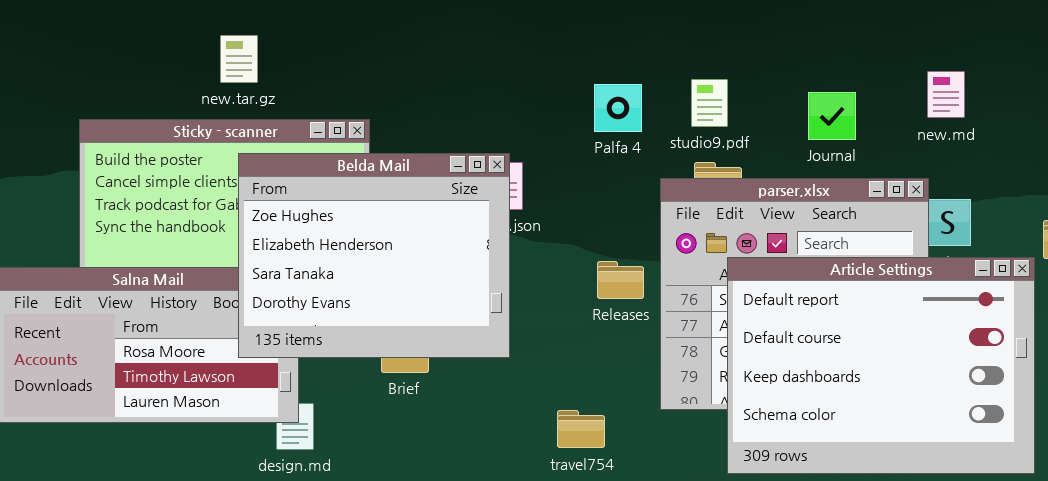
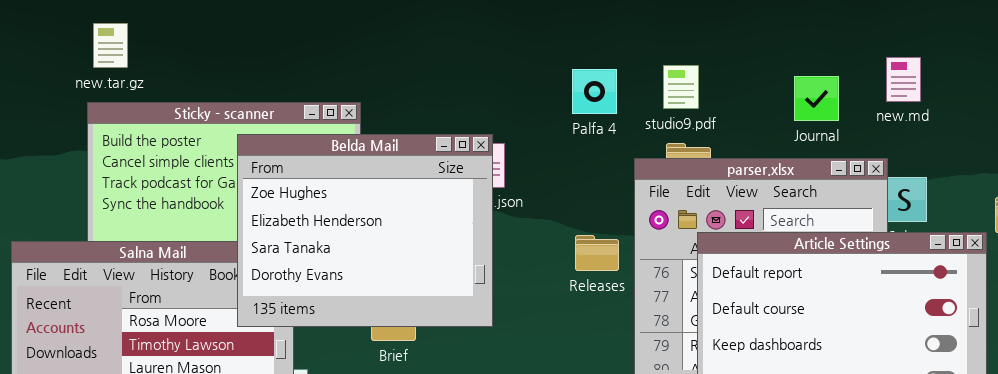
new.tar.gz: [220,35,258,83] -> [93,23,128,68], moved
Journal: [808,92,856,140] -> [794,76,839,121], moved

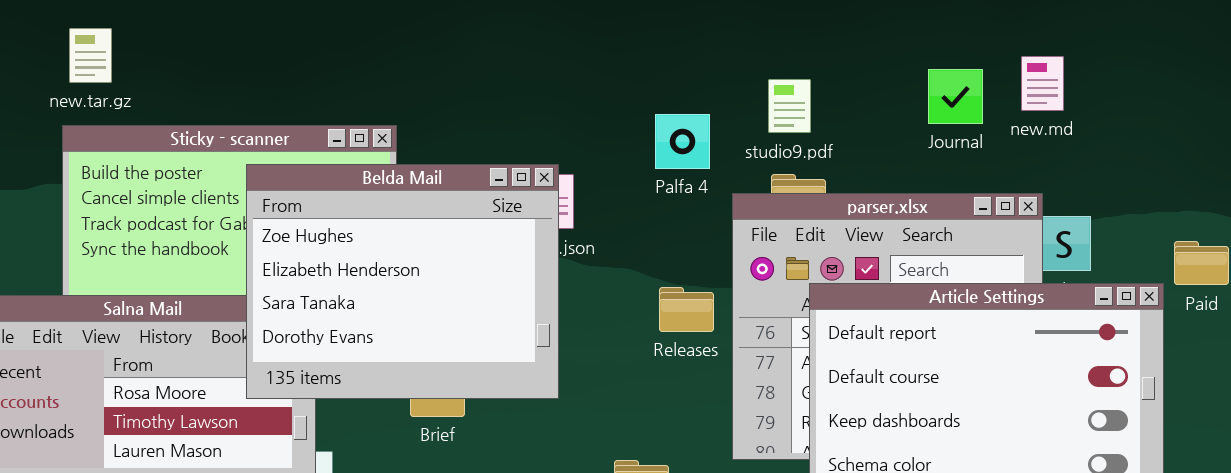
new.md: [886,57,921,102] -> [1021,56,1064,111], moved
Palfa 4: [572,69,617,114] -> [655,114,710,169], moved
Journal: [794,76,839,121] -> [928,69,983,124], moved

